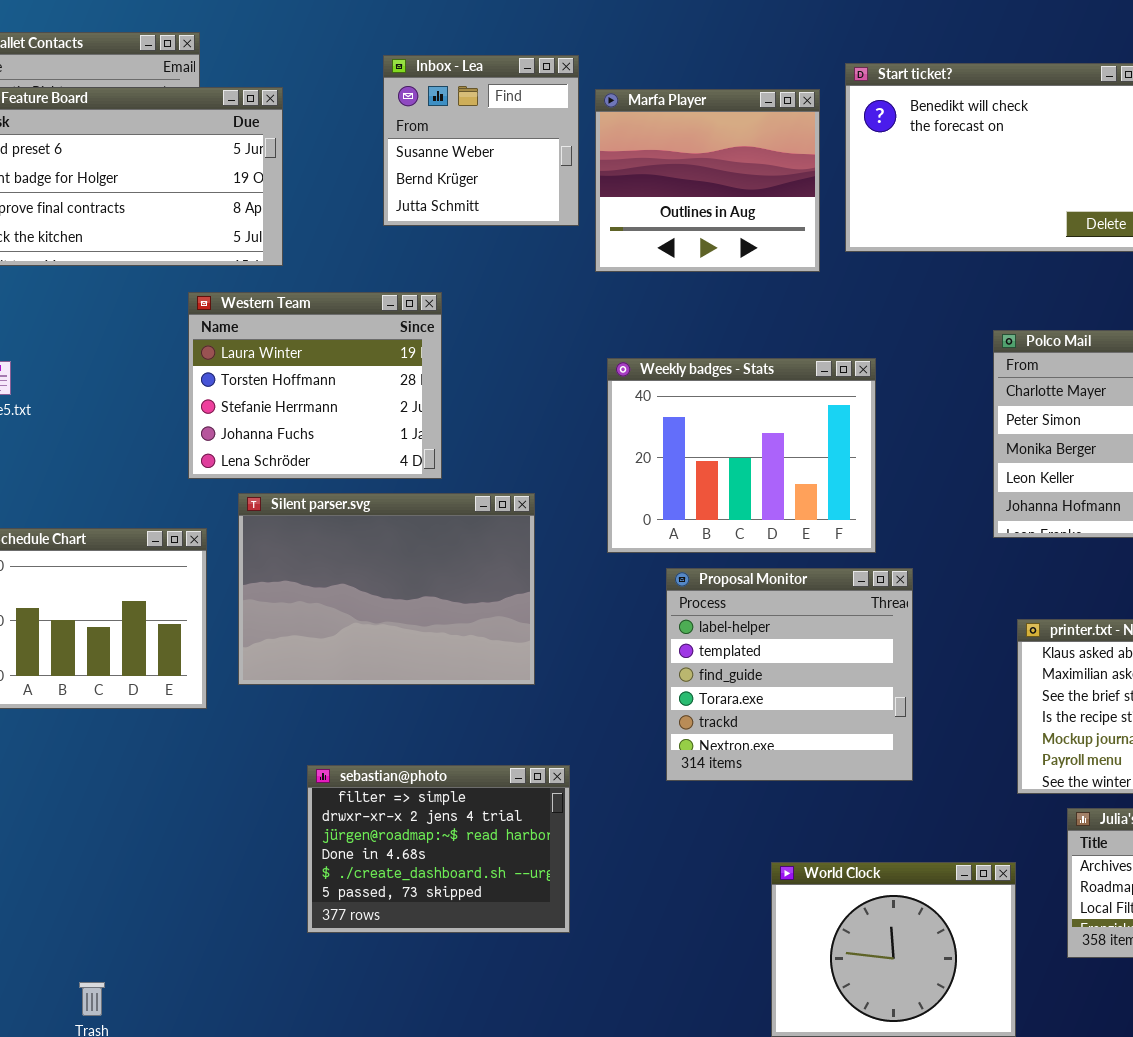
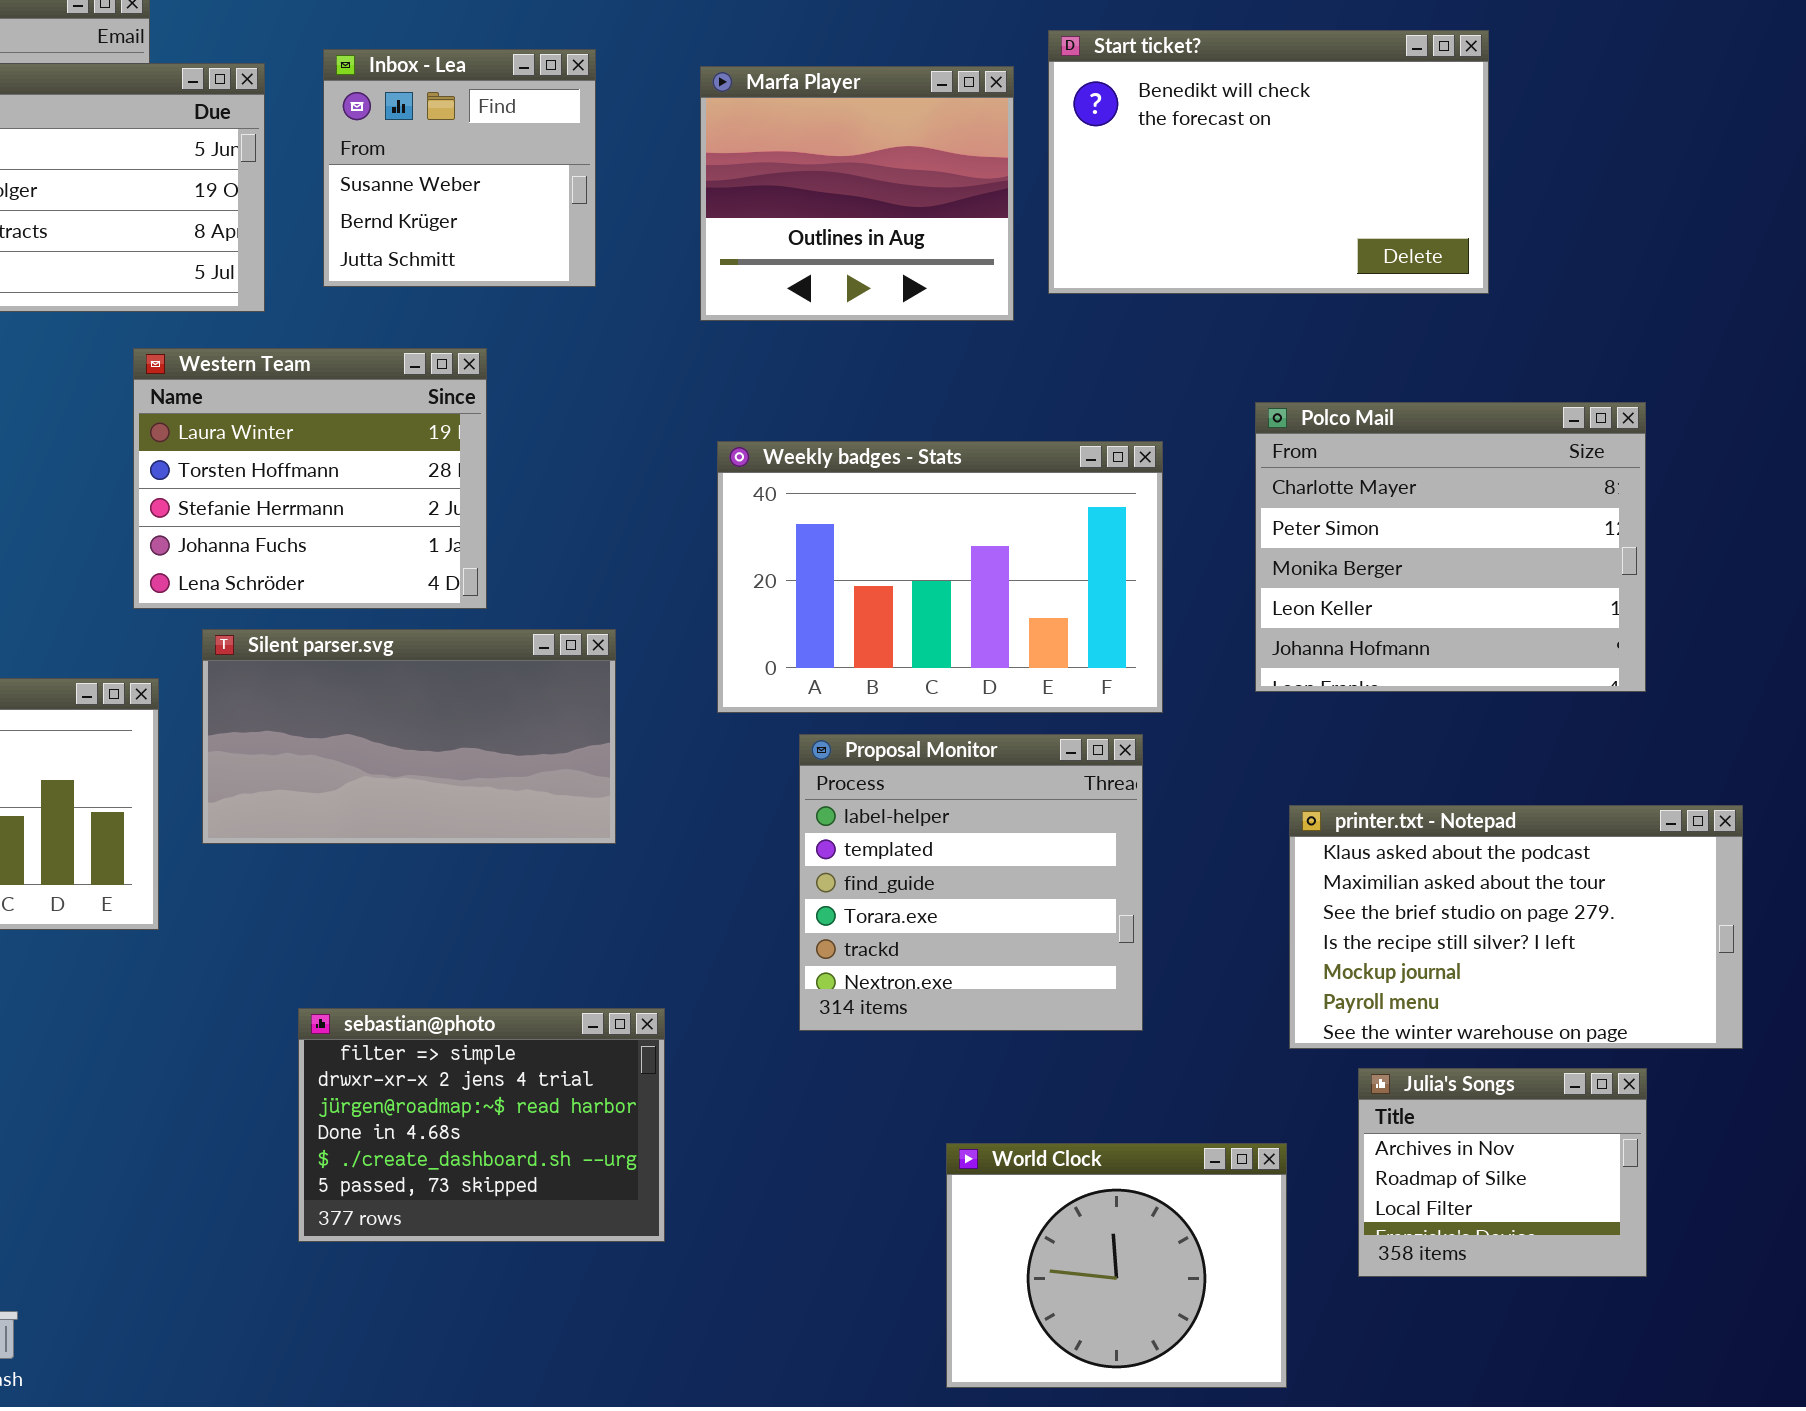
Inbox - Lea: [383,55,579,226] -> [323,49,596,287], moved
Weekly badges - Stats: [607,358,876,553] -> [717,441,1163,713], resized
Silent parser.svg: [238,493,535,685] -> [202,629,616,844], resized

